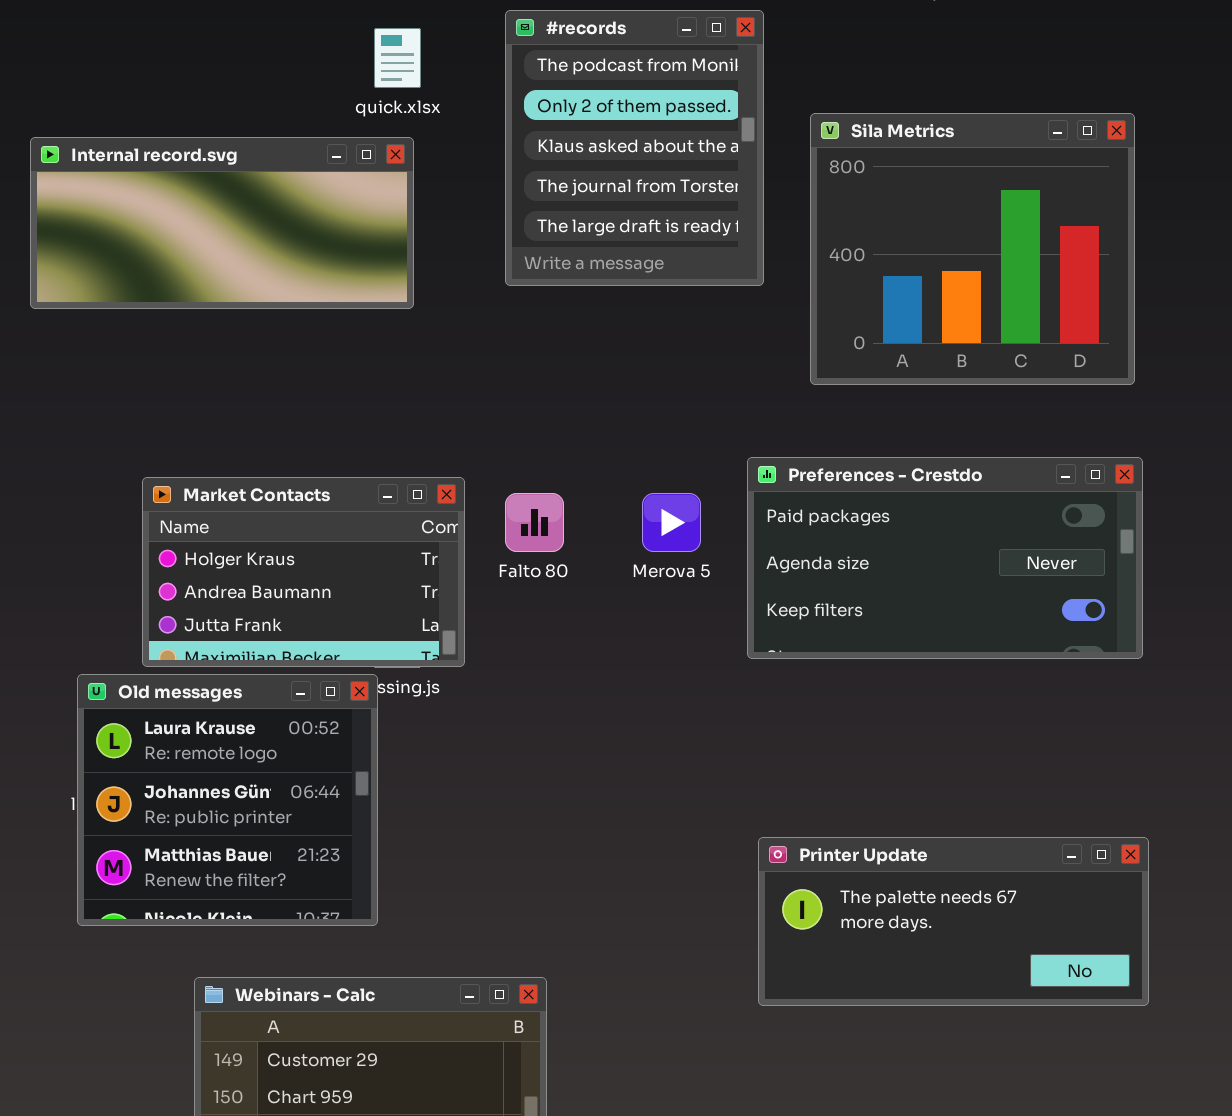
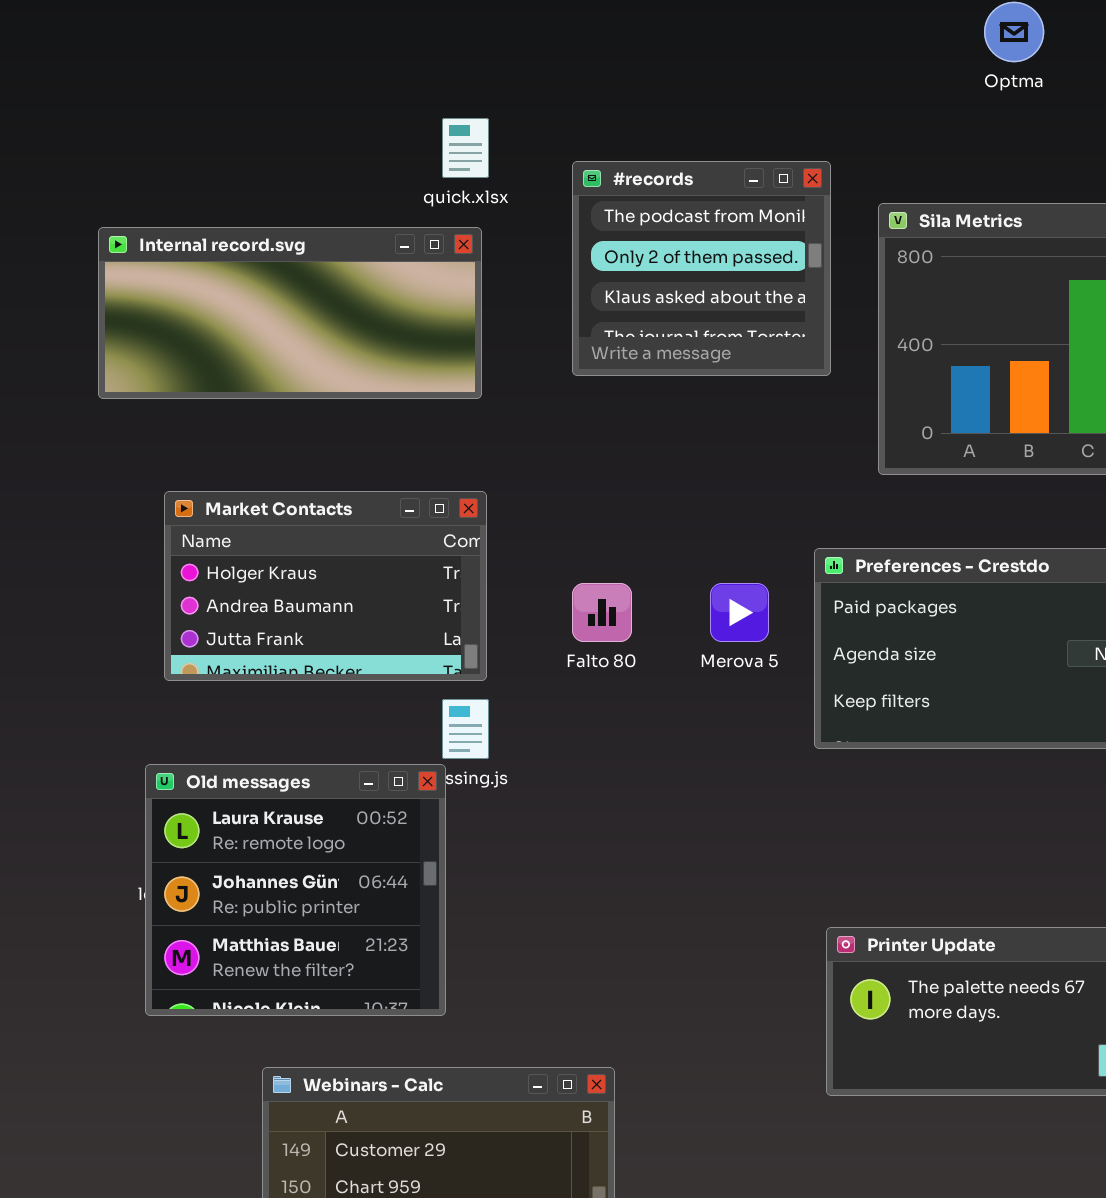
#records: [505,10,764,286] -> [572,161,831,376], resized
Market Contacts: [142,477,465,667] -> [164,491,487,681], moved

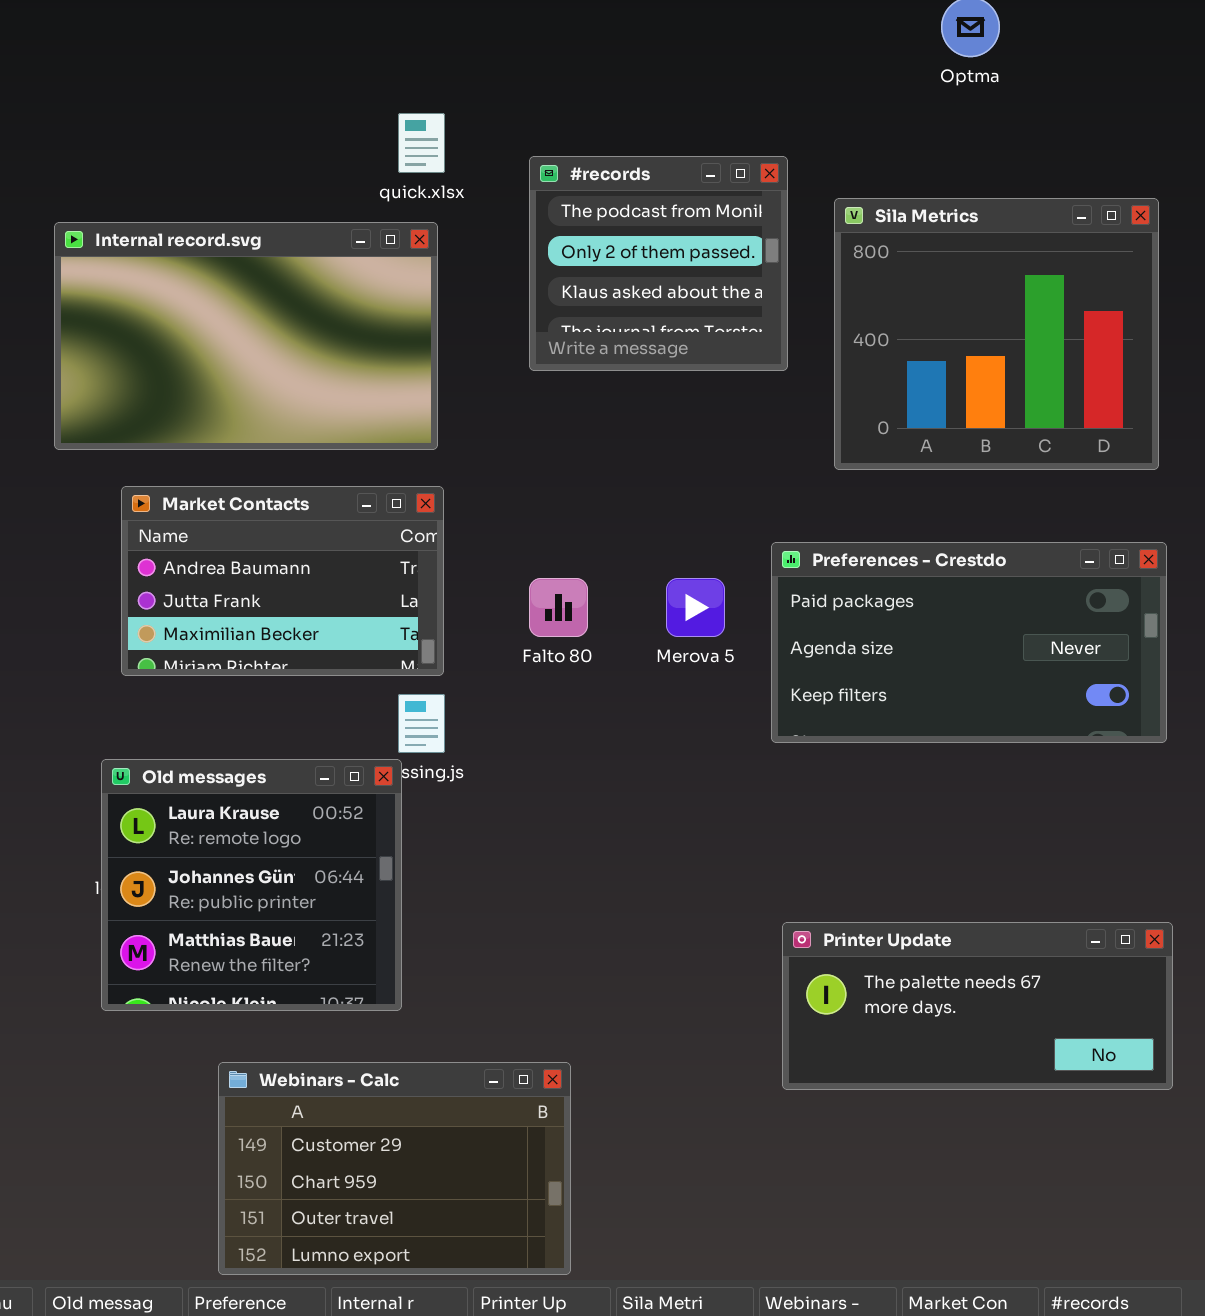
Internal record.svg: [98,227,482,399] -> [54,222,438,450], resized
Market Contacts: [164,491,487,681] -> [121,486,444,676], scrolled down 1 row

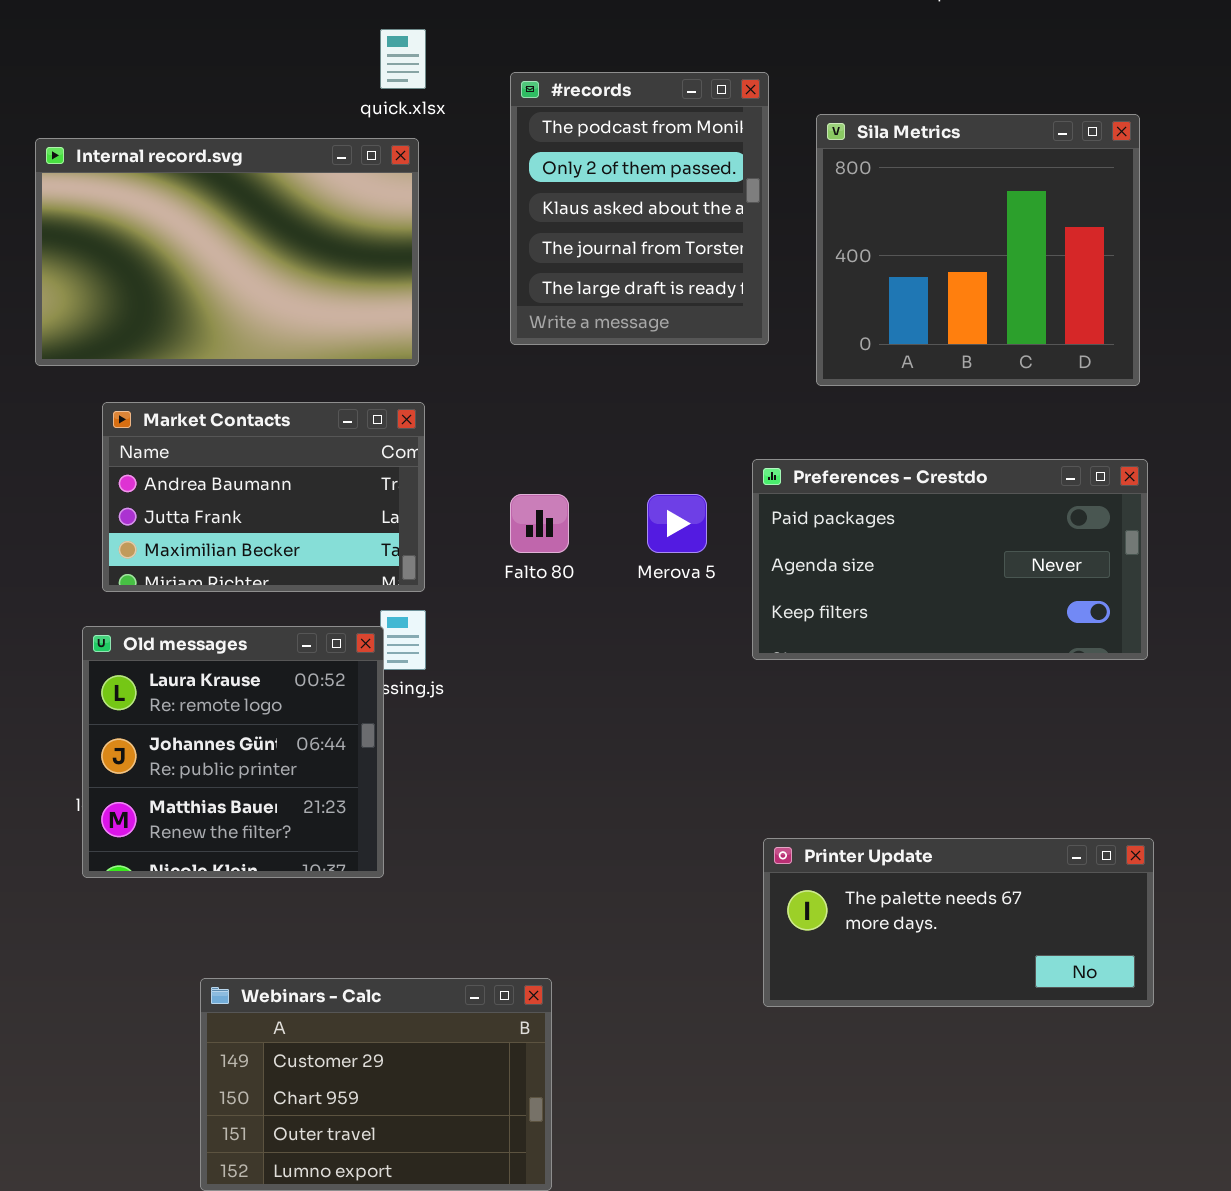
#records: [529,156,788,371] -> [510,72,769,345], resized
Old messages: [101,759,402,1011] -> [82,626,384,878], moved

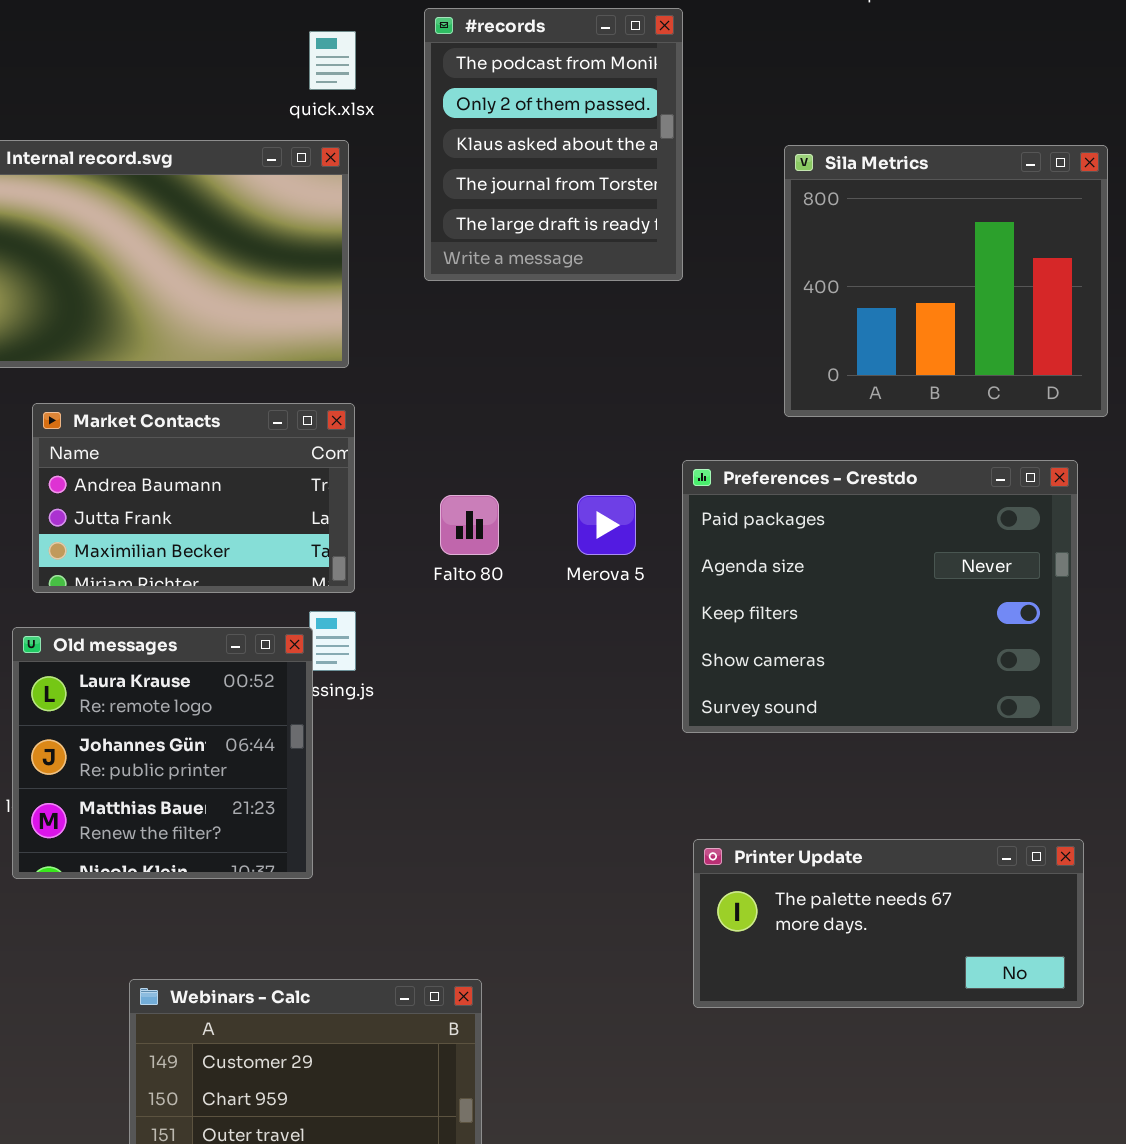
#records: [510,72,769,345] -> [424,8,683,281], moved
Sila Metrics: [816,114,1140,386] -> [784,145,1108,417], moved
Preferences - Crestdo: [752,459,1148,660] -> [682,460,1078,733], resized

